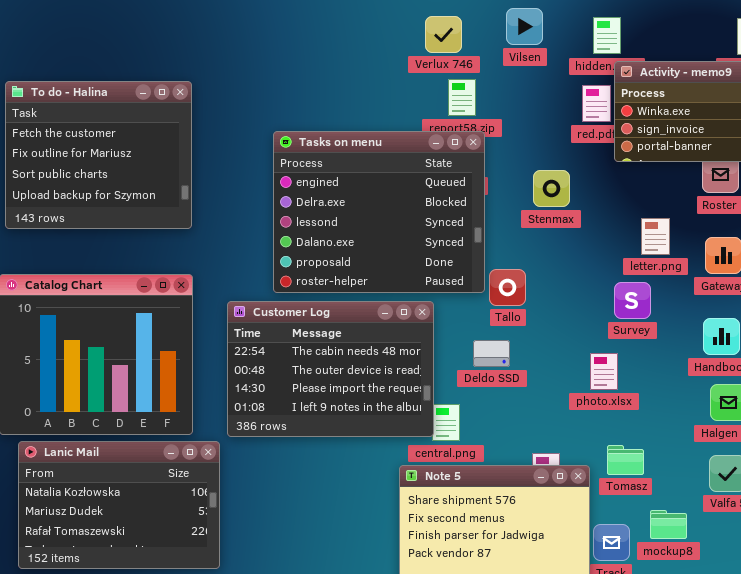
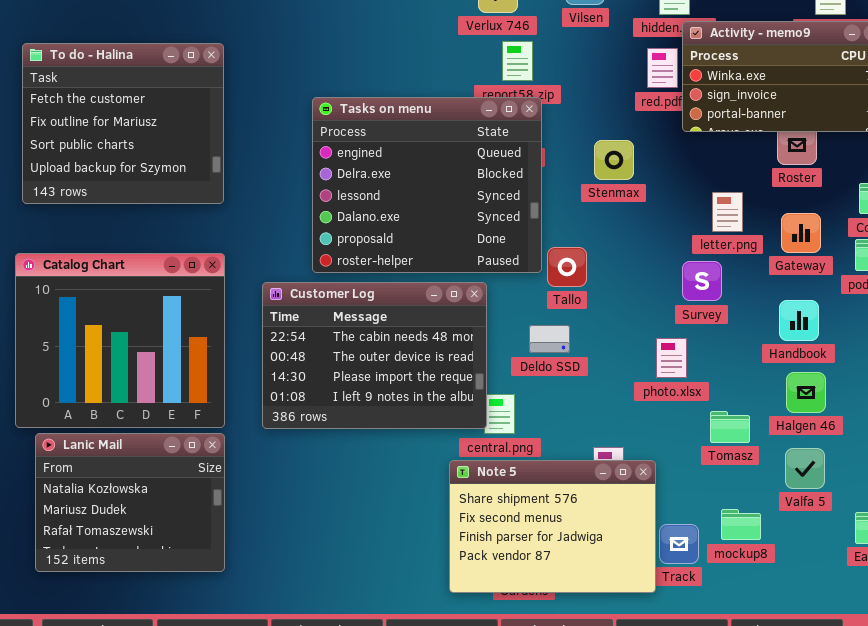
Lanic Mail: [18,441,220,569] -> [35,433,225,572], resized
Tomasz: [607,445,644,475] -> [710,411,750,443], moved

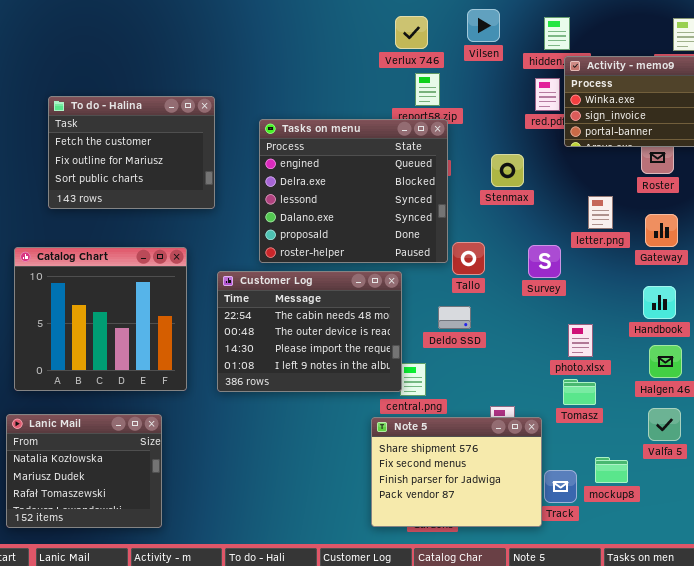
To do - Halina: [22,43,224,204] -> [48,96,215,209], moved, resized
Survey: [682,261,722,301] -> [528,245,561,278], moved
photo.xlsx: [656,338,687,378] -> [568,324,593,357], moved
Tomasz: [710,411,750,443] -> [563,379,596,405], moved
Lanic Mail: [35,433,225,572] -> [6,414,162,528], moved

